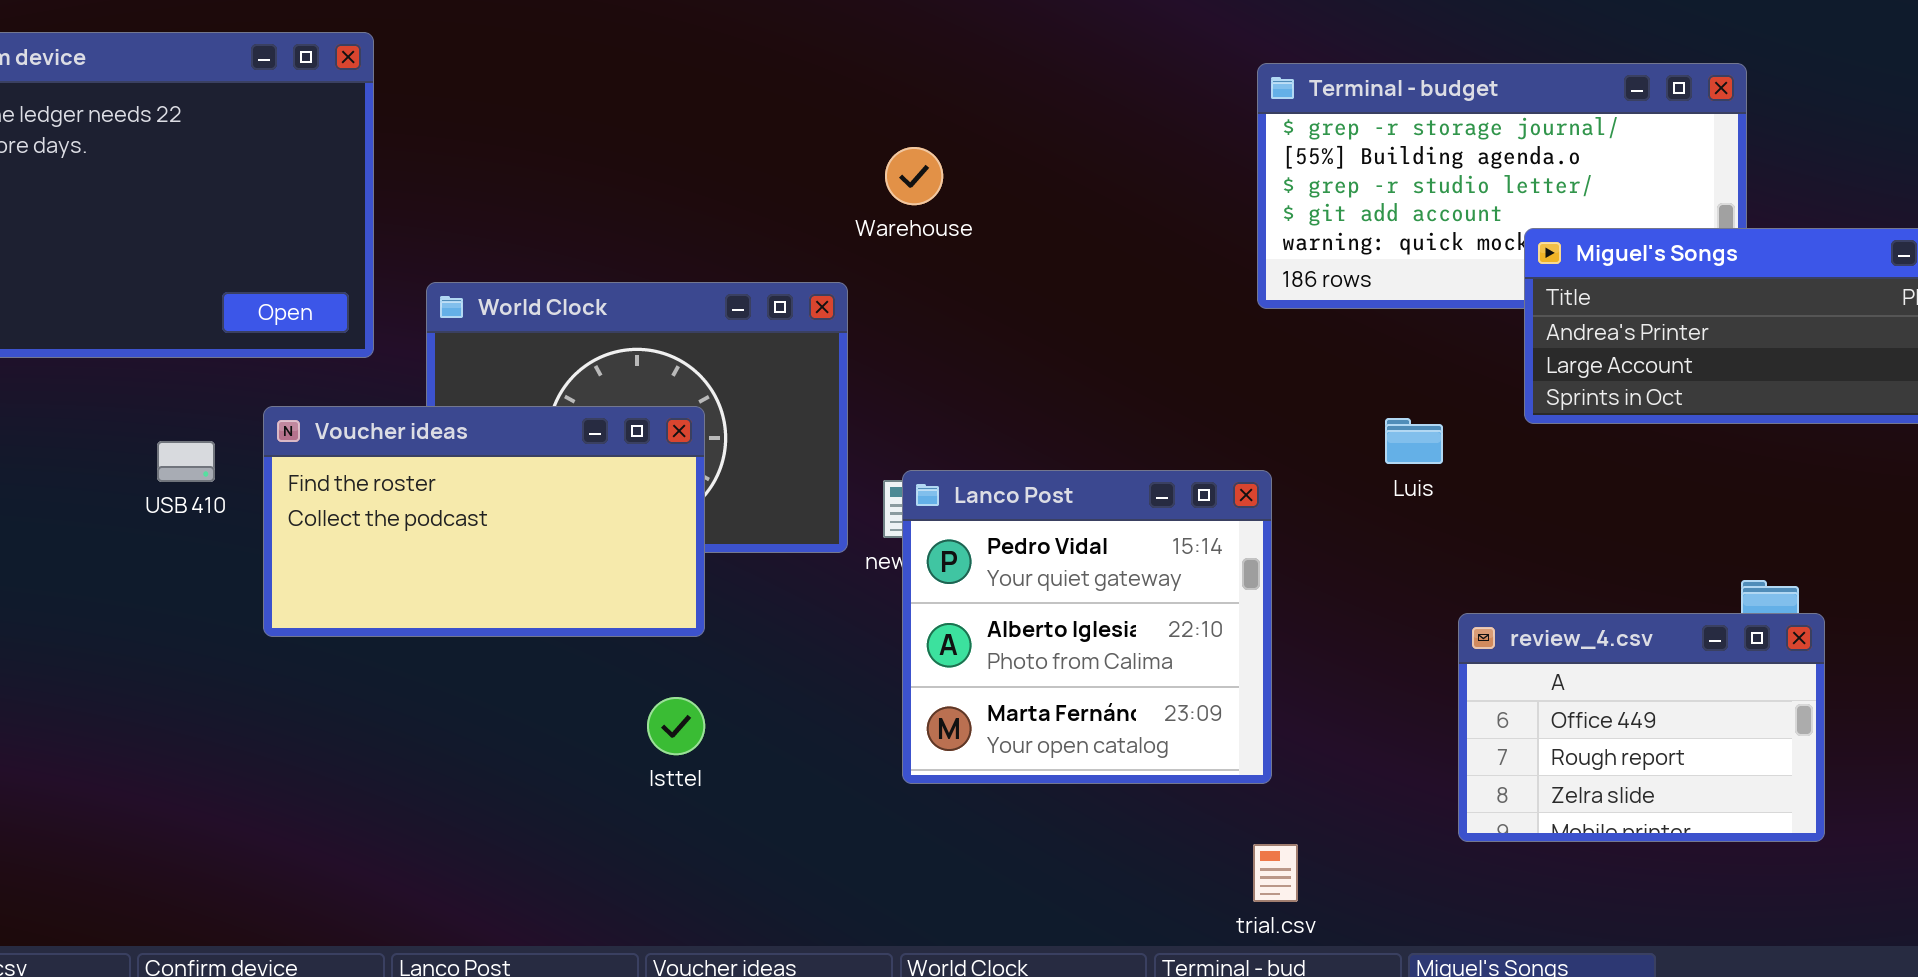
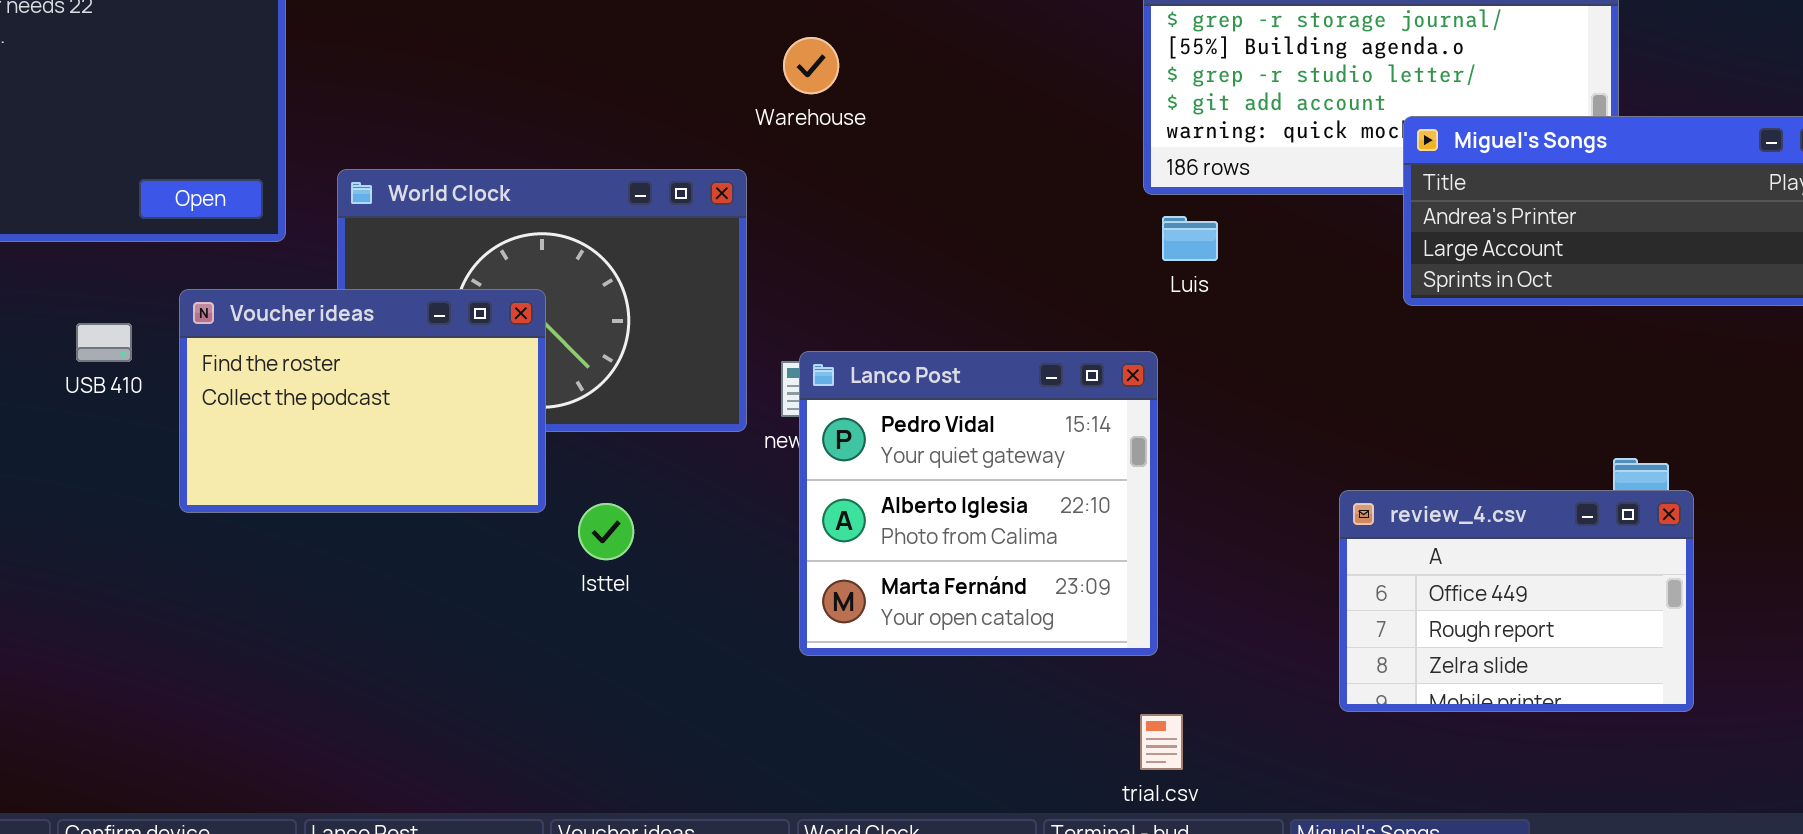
Voucher ideas: [263,406,705,637] -> [179,289,546,513], resized
Luis: [1385,418,1443,464] -> [1162,216,1218,261], moved
Isttel: [647,697,705,755] -> [578,503,634,560], moved

